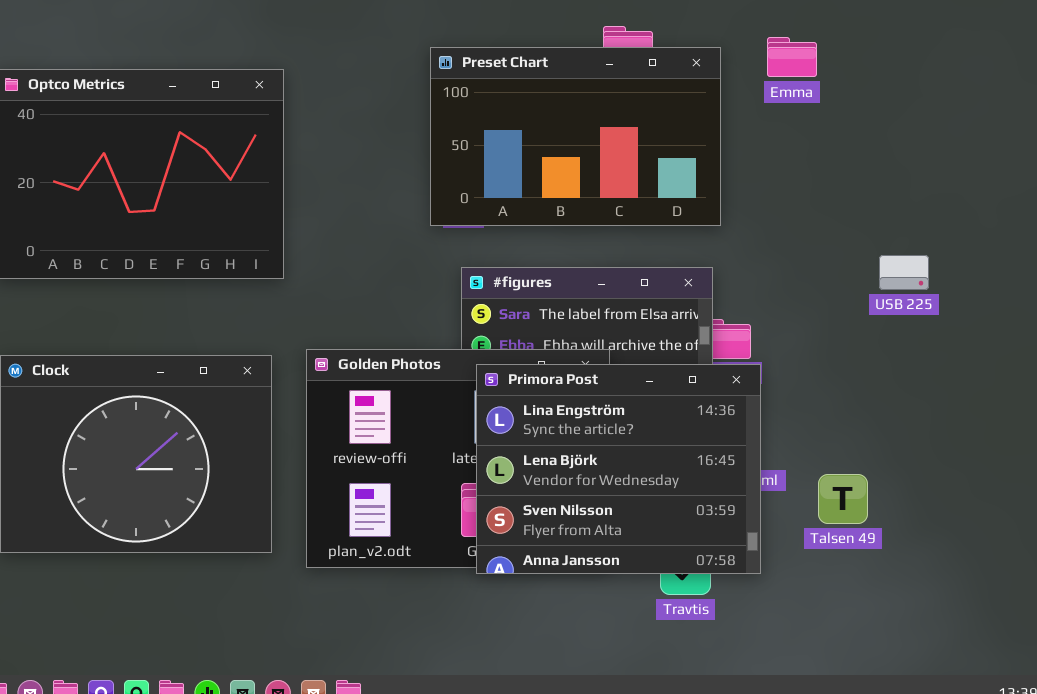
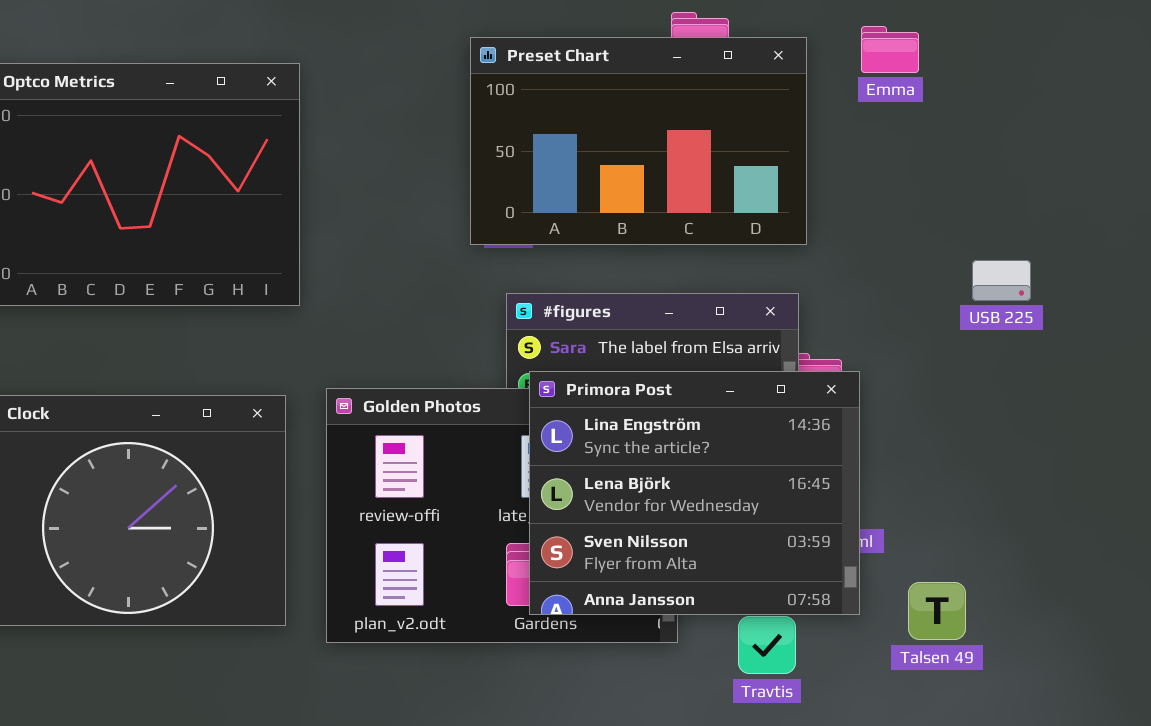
USB 225: [879,255,929,290] -> [972,260,1031,301], moved
Primora Post: [476,364,761,574] -> [529,371,860,615], moved
Talsen 49: [818,474,868,524] -> [908,582,966,640], moved

